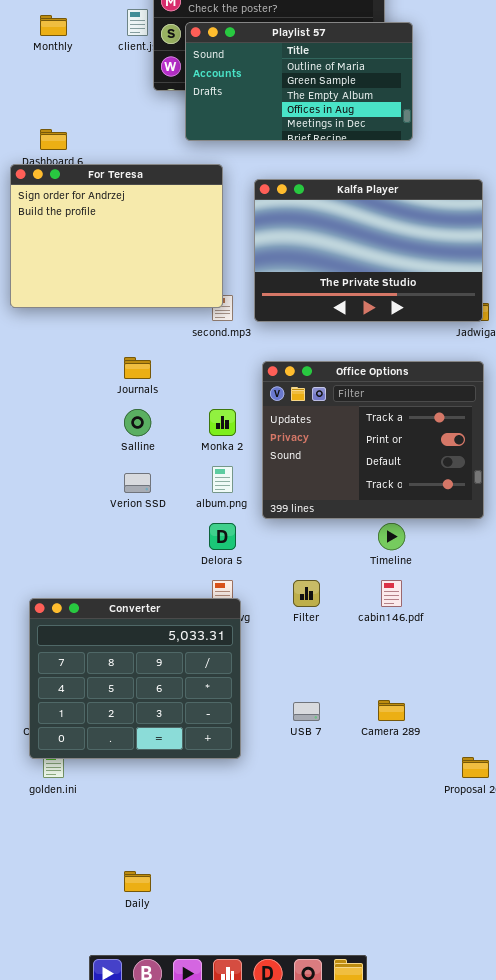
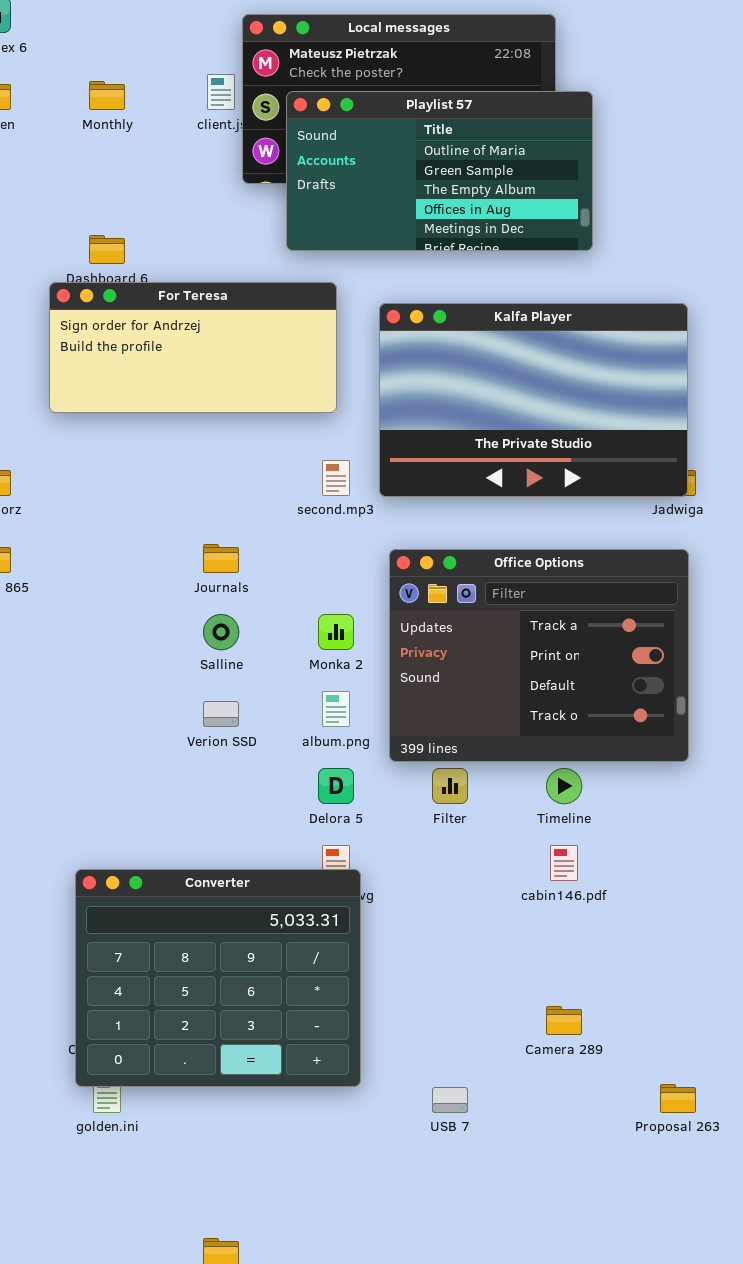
For Teresa: [10,164,223,308] -> [49,282,337,413], resized
Filter: [293,580,320,607] -> [432,768,468,804], moved
USB 7: [293,702,320,721] -> [432,1087,468,1113], moved

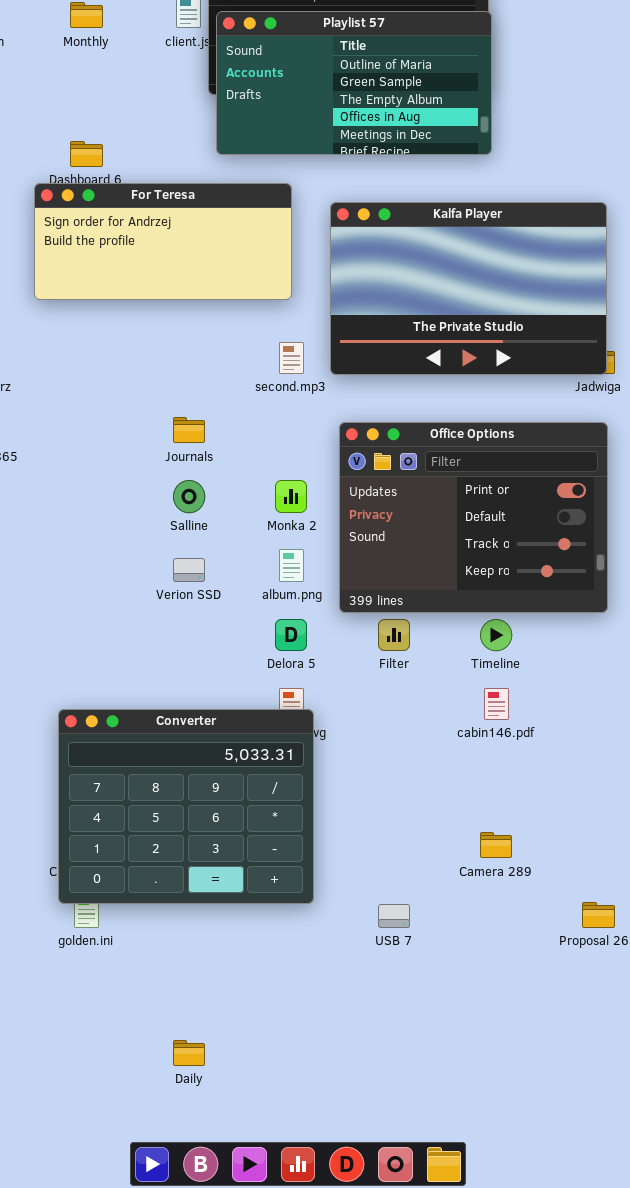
Playlist 57: [286,91,593,251] -> [216,11,492,155], moved
Office Options: [389,549,689,762] -> [339,422,608,613], scrolled down 1 row

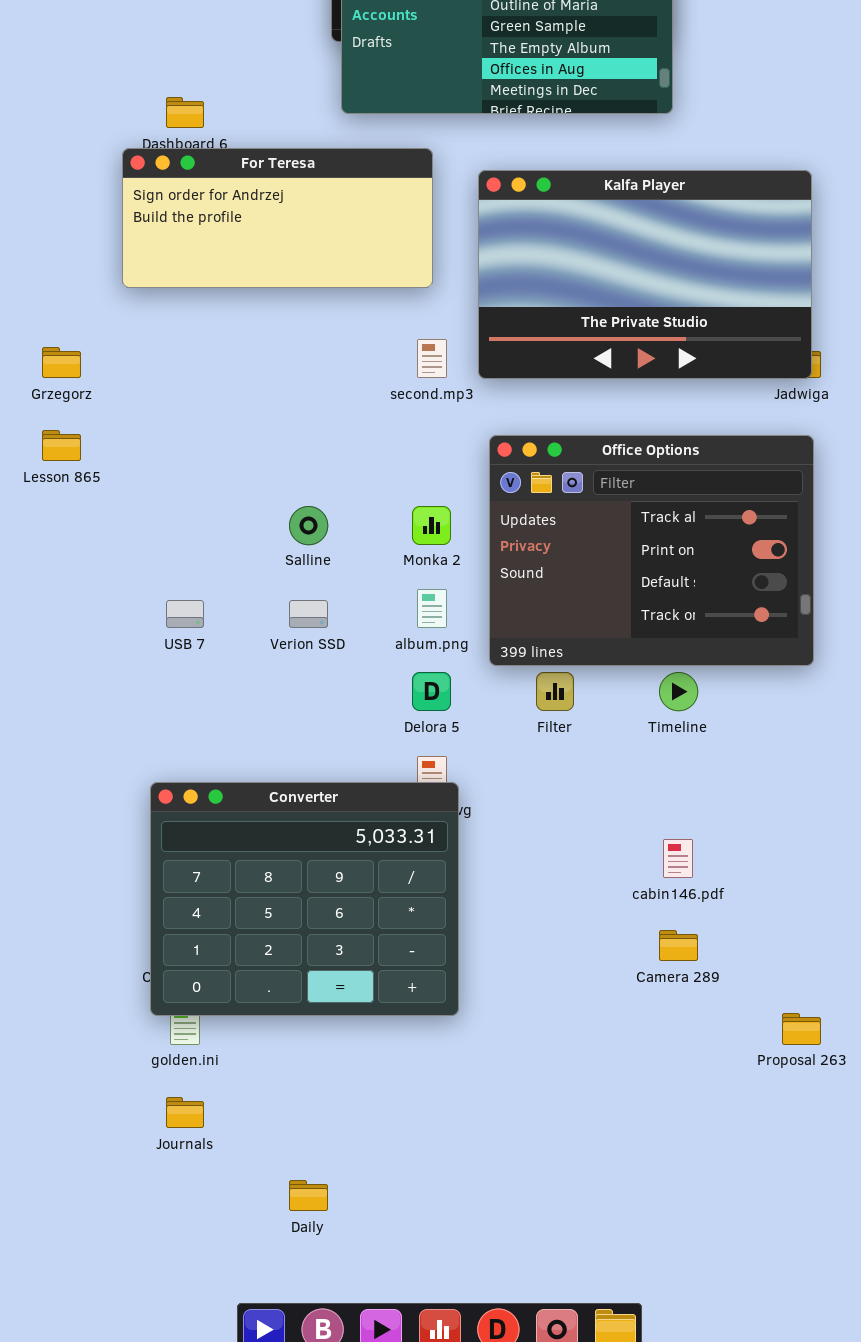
Journals: [173,417,205,443] -> [166,1097,204,1128], moved
Office Options: [339,422,608,613] -> [489,435,814,666], scrolled up 1 row
cabin146.pdf: [484,688,509,720] -> [663,839,693,878], moved
USB 7: [378,904,410,928] -> [166,600,204,628], moved

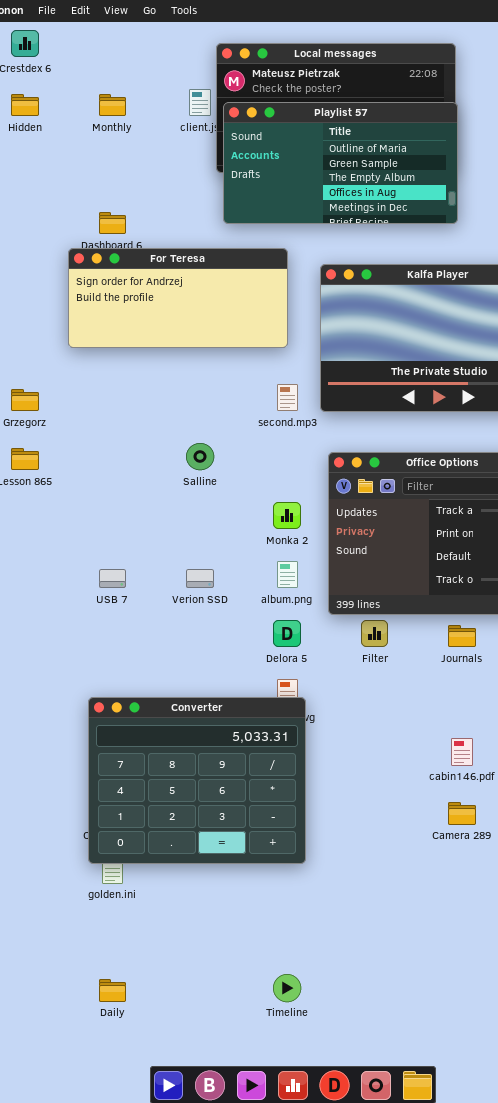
Salline: [289,506,328,545] -> [186,443,214,470], moved
Timeline: [659,672,698,711] -> [273,974,301,1002], moved
Journals: [166,1097,204,1128] -> [448,625,476,647], moved
Daily: [289,1180,328,1211] -> [99,979,126,1002], moved

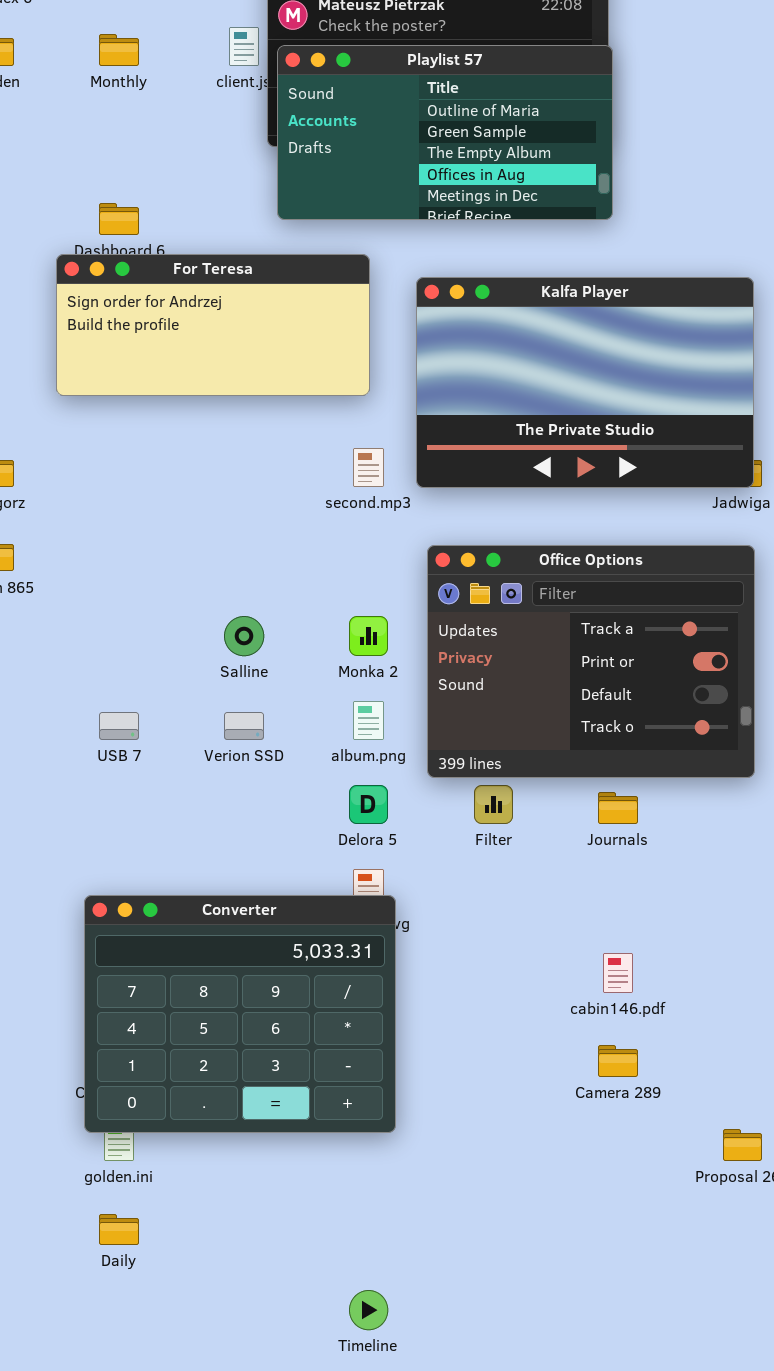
Salline: [186,443,214,470] -> [224,616,264,656], moved
Daily: [99,979,126,1002] -> [99,1214,139,1245], moved

